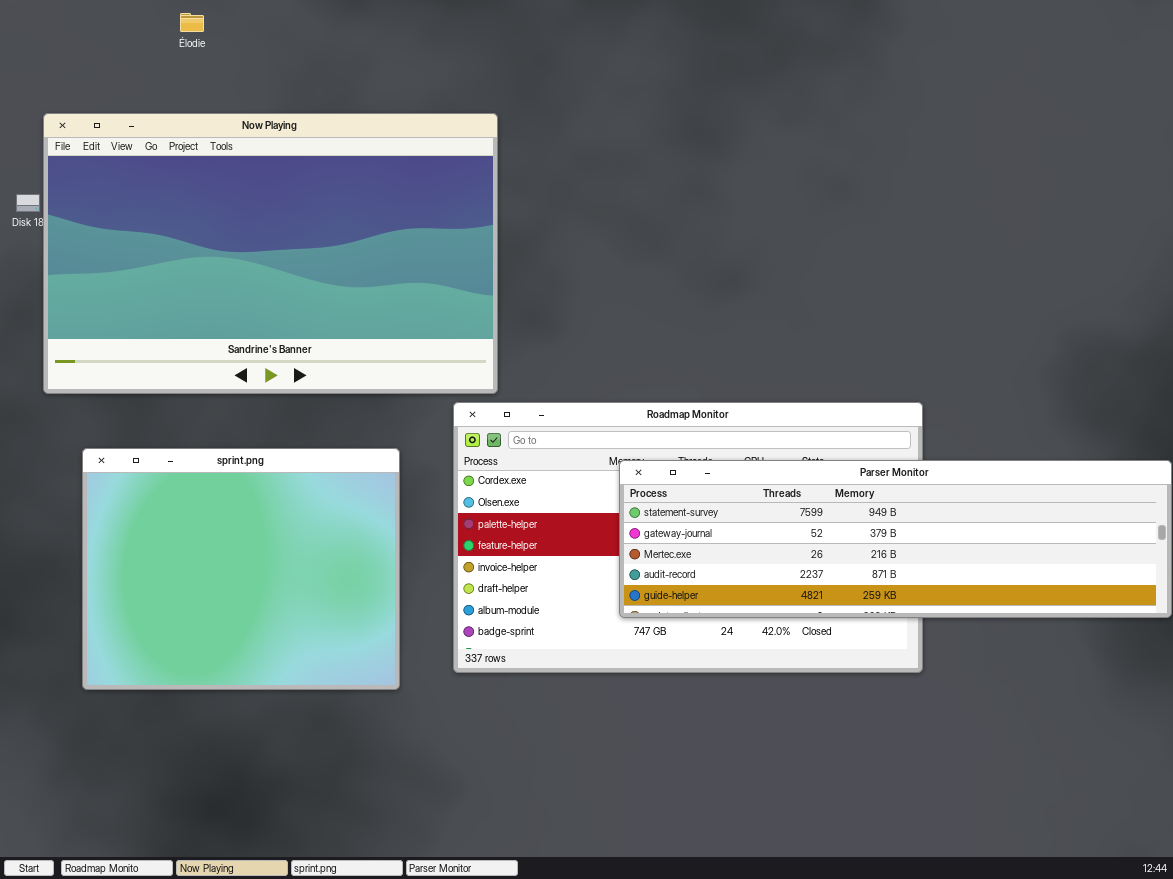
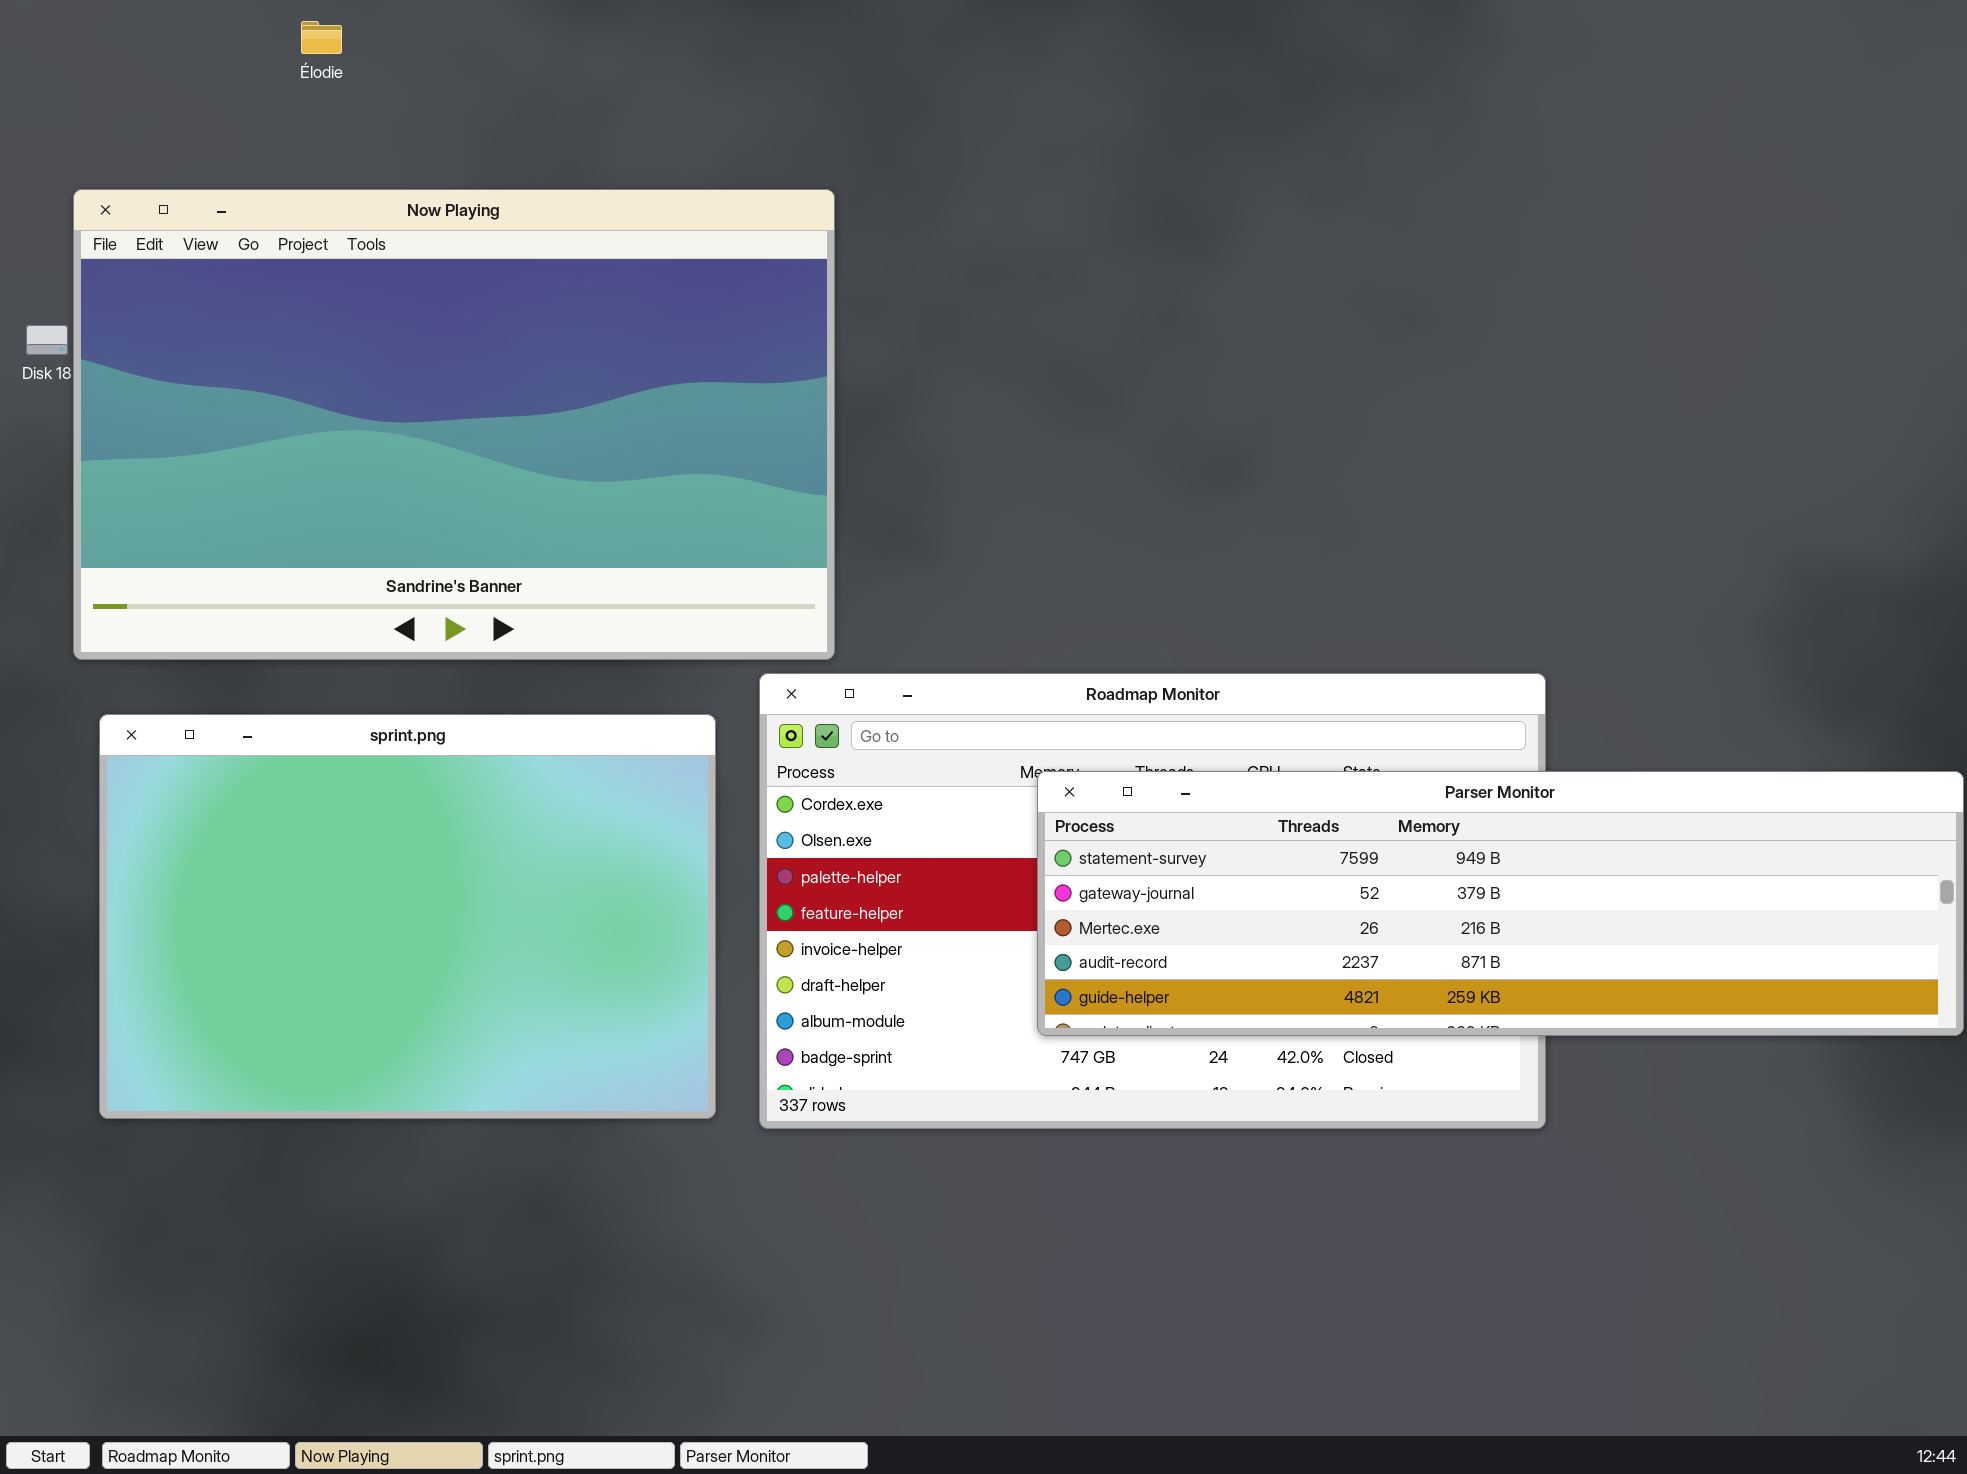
sprint.png: [82,448,400,690] -> [99,714,716,1119], moved, resized

